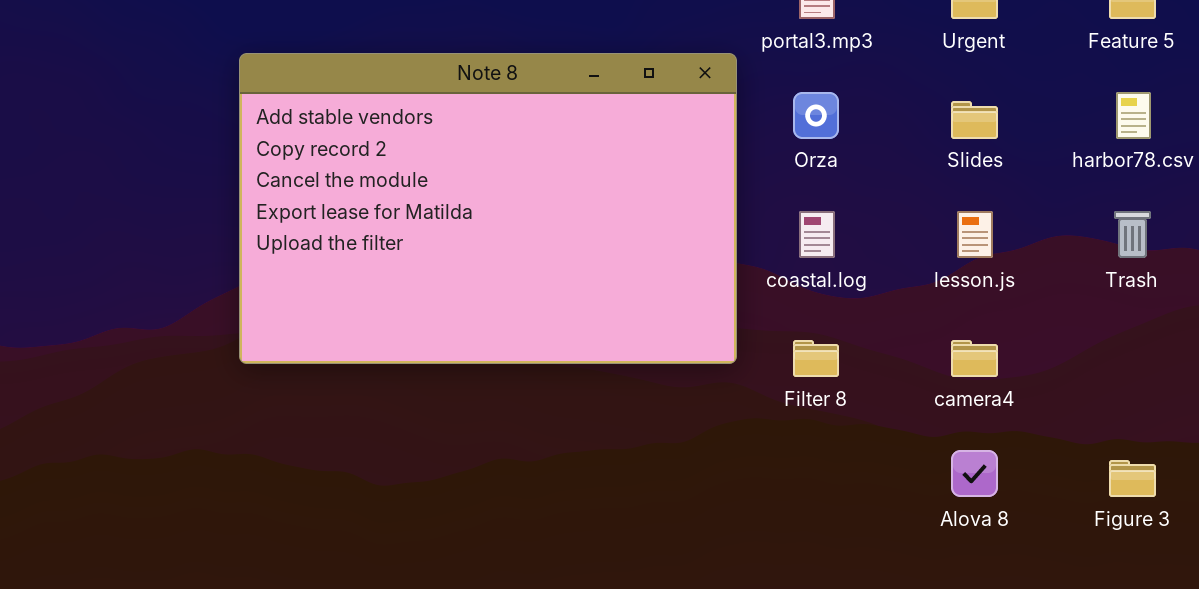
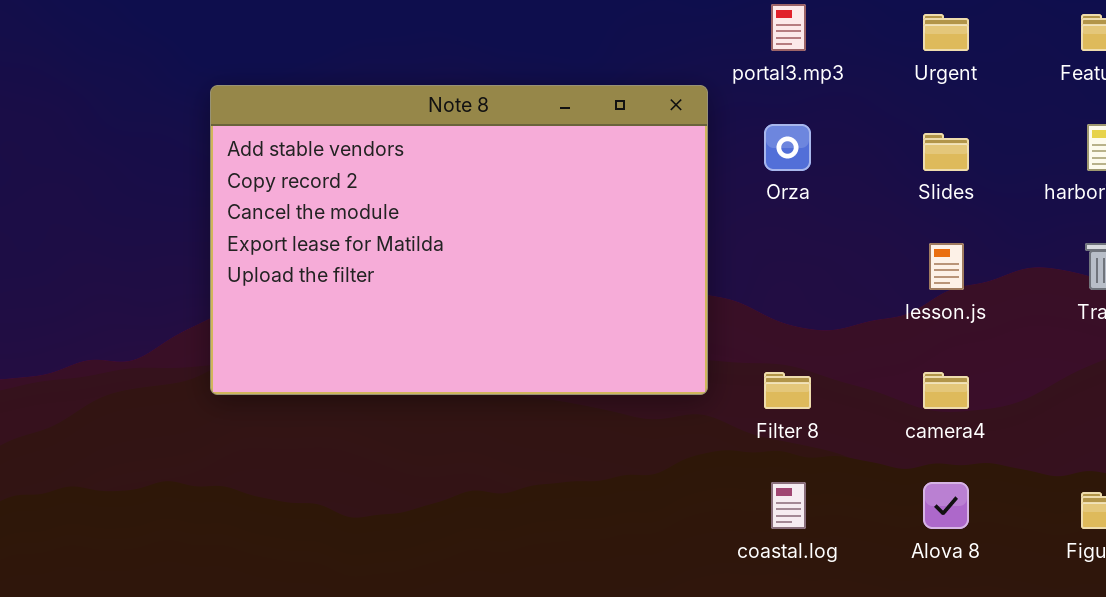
coastal.log: [799,211,835,258] -> [771,482,806,529], moved

